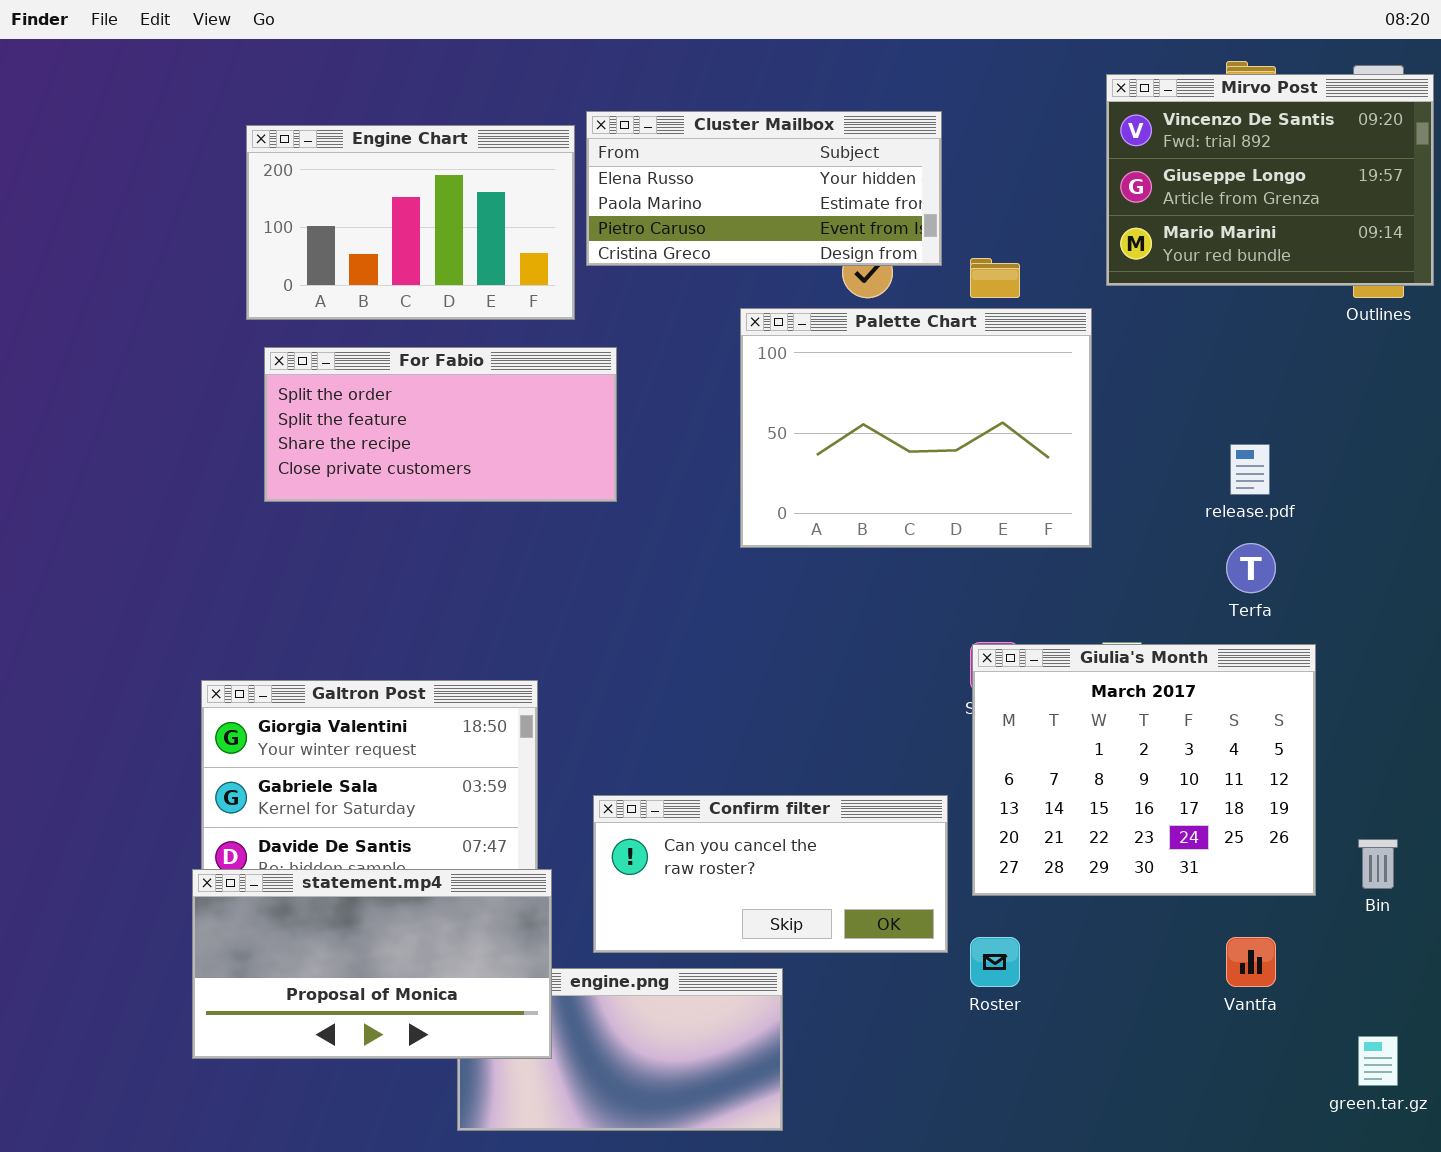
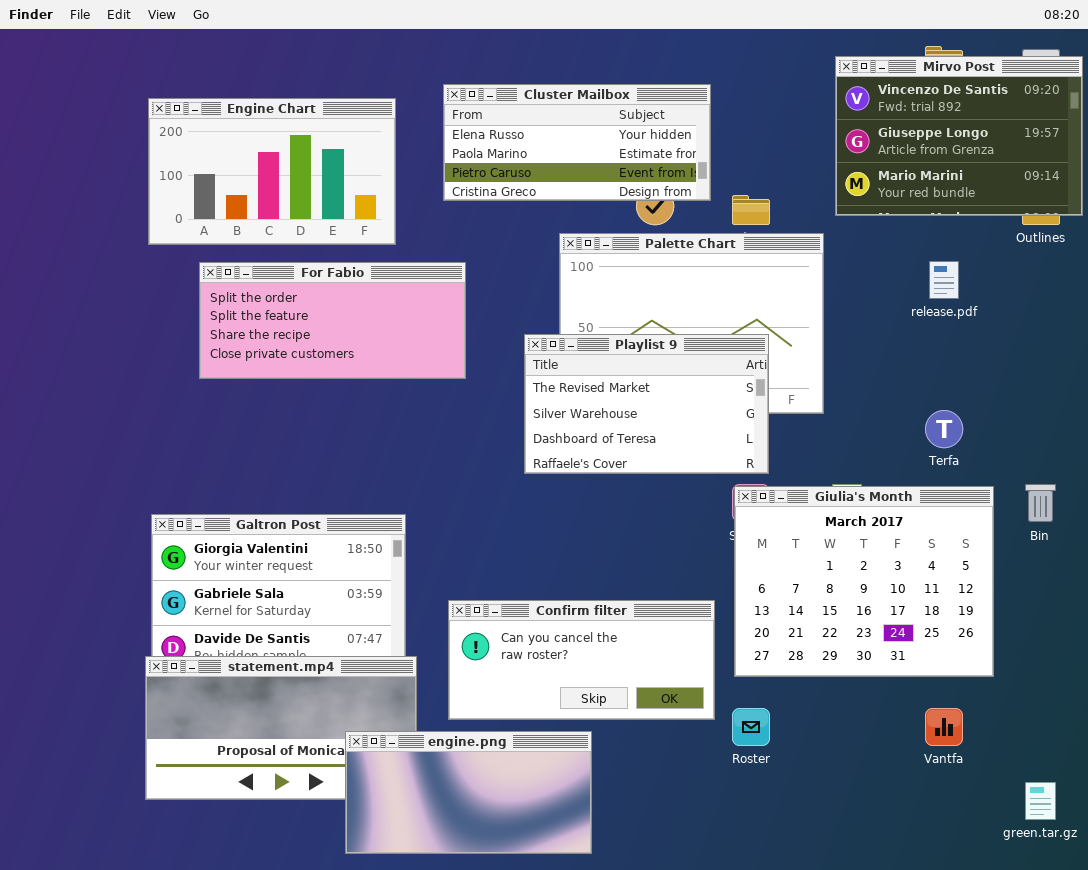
Engine Chart: [246,125,575,320] -> [148,98,396,245], moved
Playlist 9: none -> [524,334,769,474], opened
release.pdf: [1230,444,1270,495] -> [929,261,959,299], moved
Bin: [1358,839,1398,889] -> [1025,484,1056,522], moved
engine.png: [457,968,783,1131] -> [345,731,592,854], raised

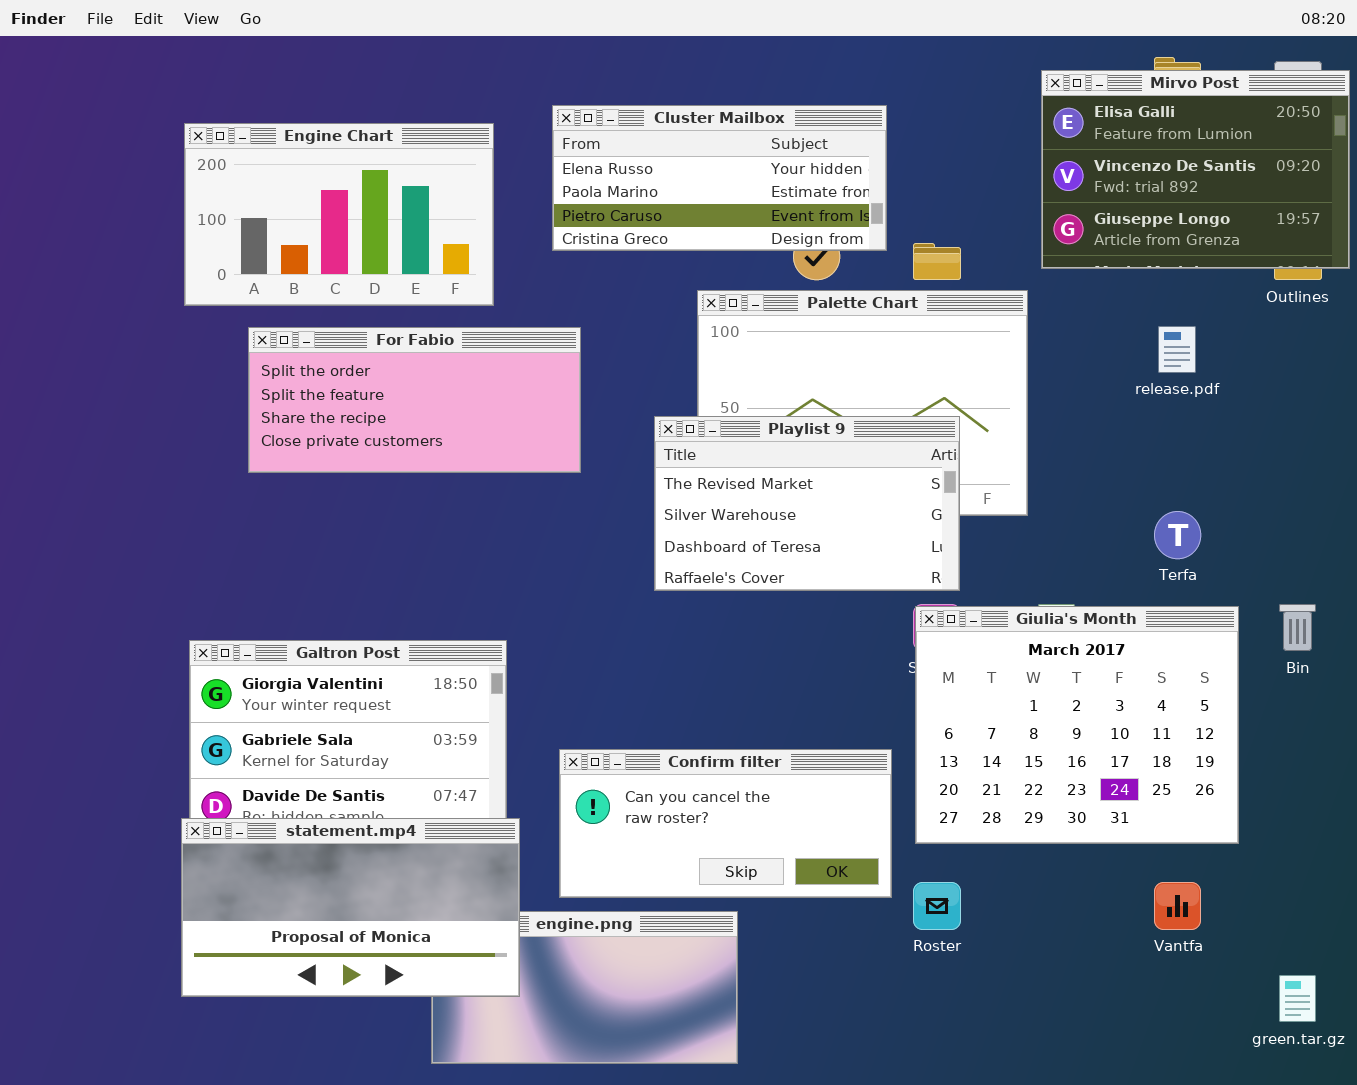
Mirvo Post: [835,56,1083,216] -> [1041,70,1350,269], scrolled up 1 row
statement.mp4: [145,656,417,800] -> [181,818,520,997], raised

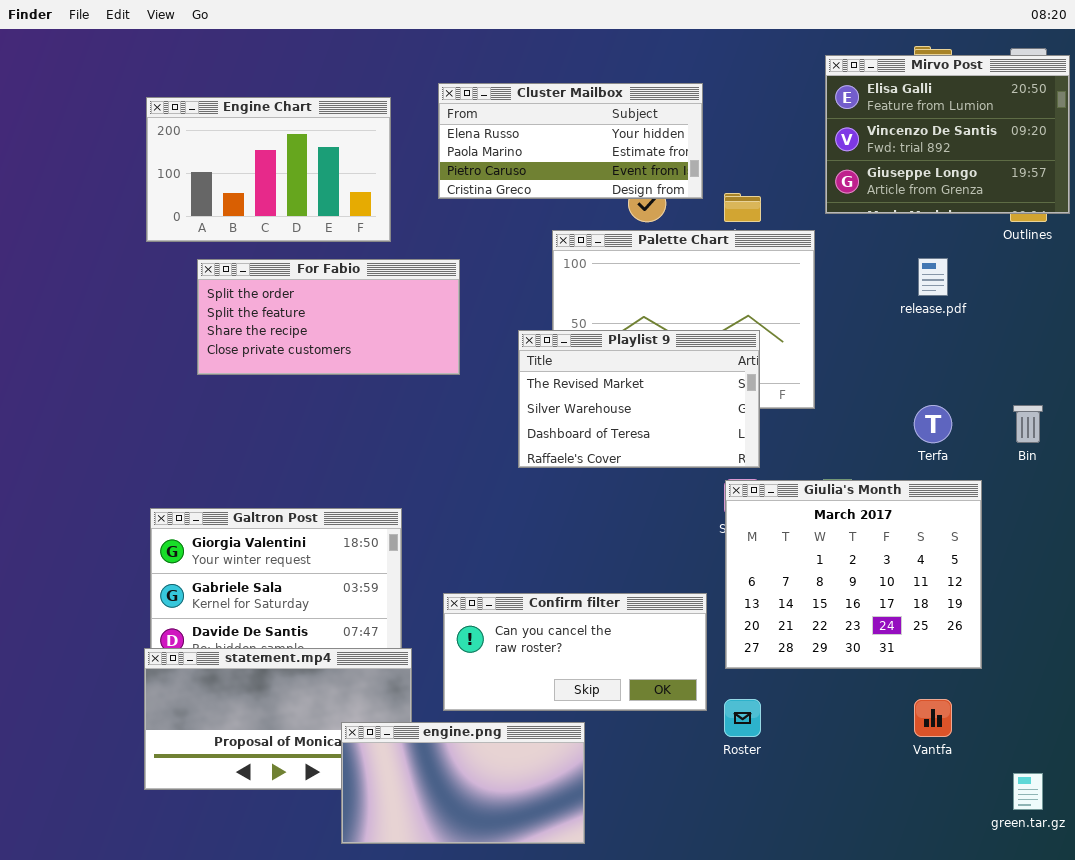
Bin: [1279,604,1316,651] -> [1013,405,1043,443], moved
engine.png: [431,911,738,1064] -> [341,722,585,844], raised

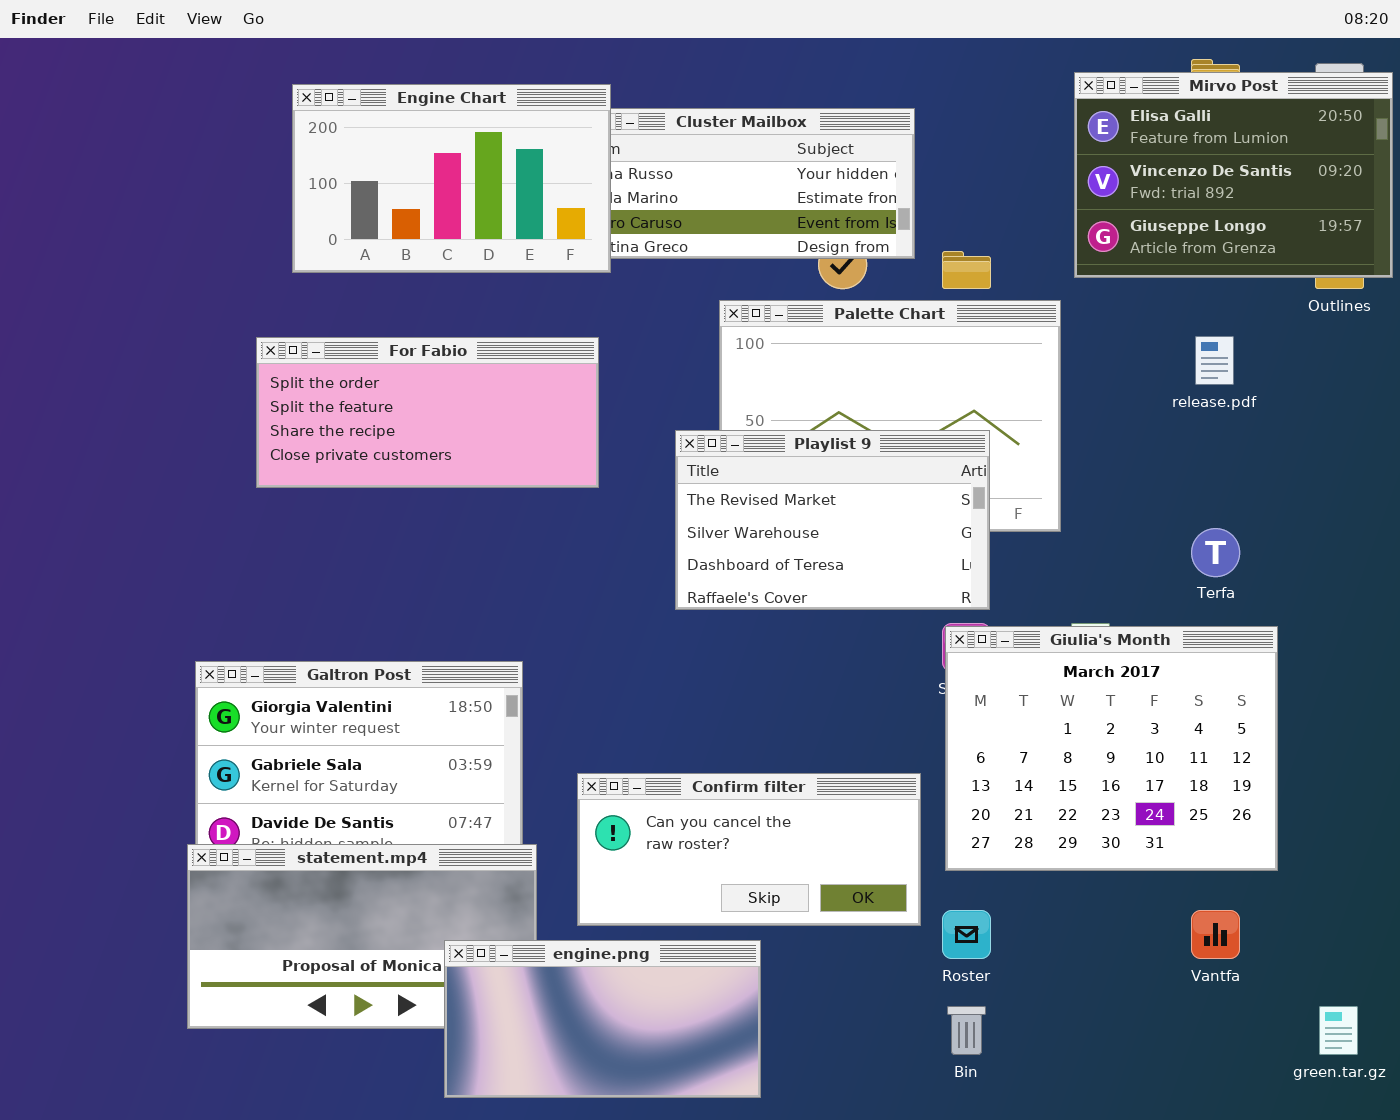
Engine Chart: [146,97,391,242] -> [292,84,611,273], moved
Bin: [1013,405,1043,443] -> [947,1006,986,1055], moved

